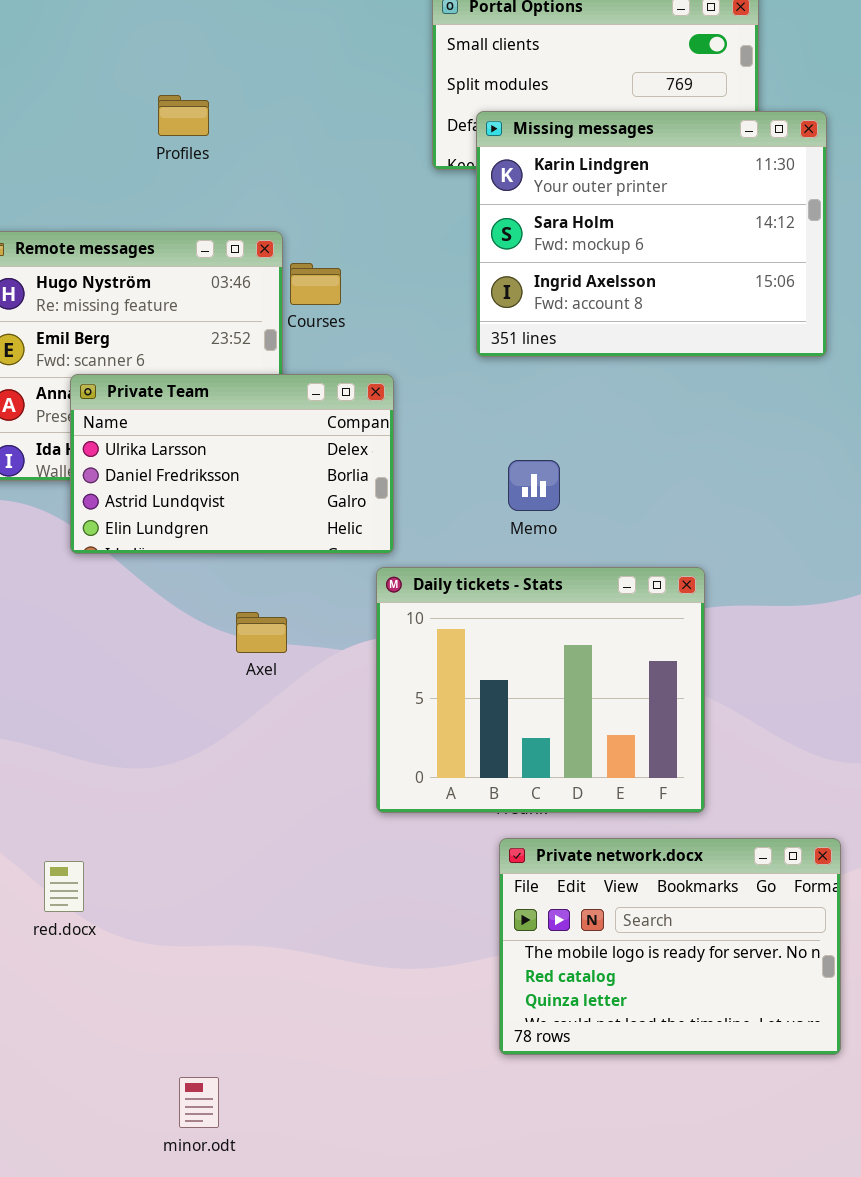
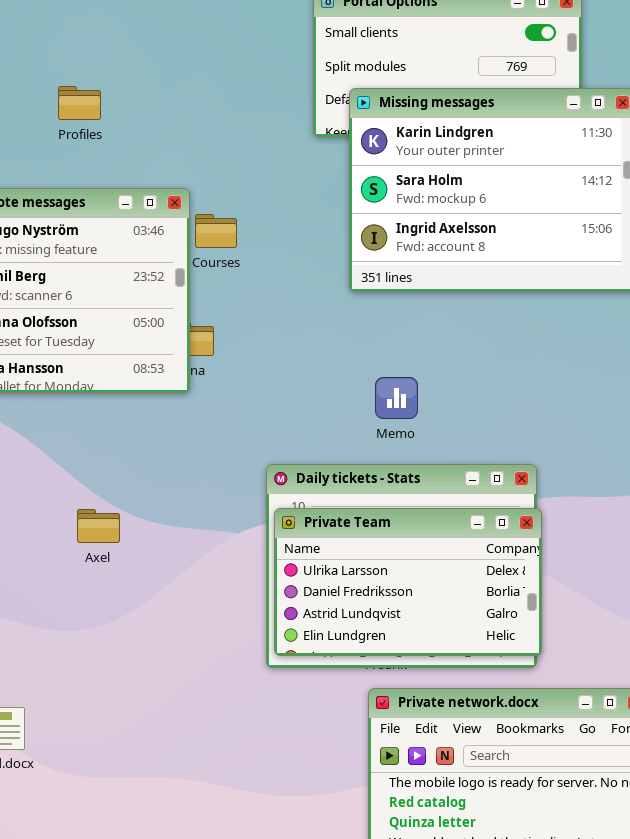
Profiles: [158,95,209,136] -> [58,86,101,120], moved
Private Team: [70,374,394,554] -> [274,508,542,656], moved
Axel: [236,612,287,653] -> [77,509,120,543], moved

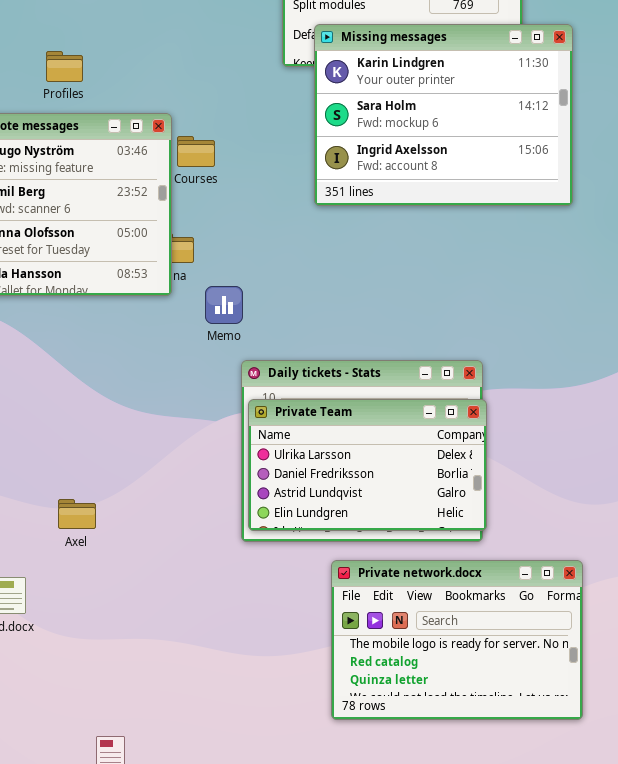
Profiles: [58,86,101,120] -> [46,51,83,82], moved
Memo: [375,377,418,419] -> [205,286,243,324], moved
Axel: [77,509,120,543] -> [58,499,96,529], moved

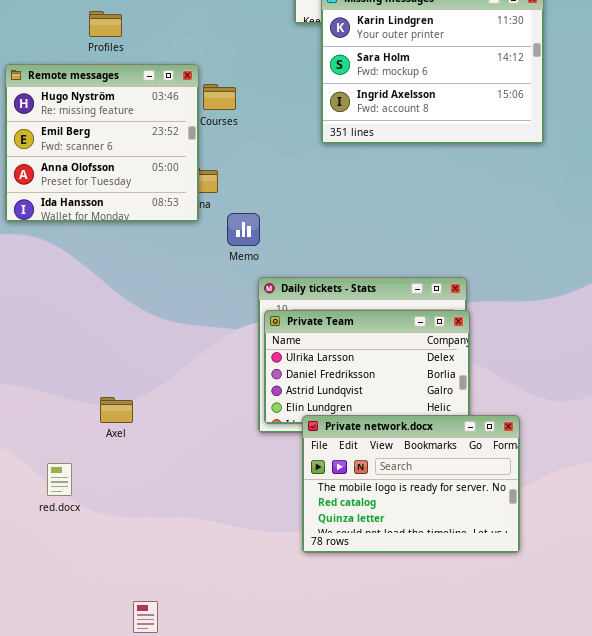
Private network.docx: [331,560,583,720] -> [302,415,520,553], moved

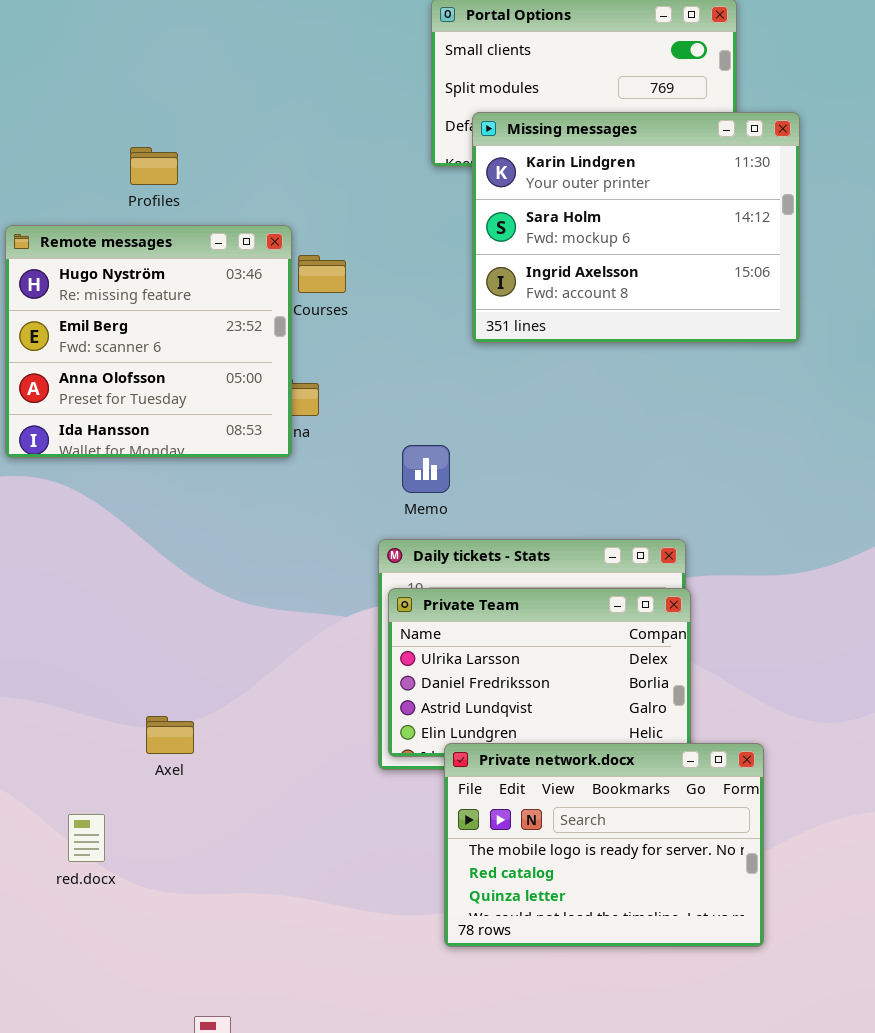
Memo: [227,213,260,246] -> [402,445,450,493], moved

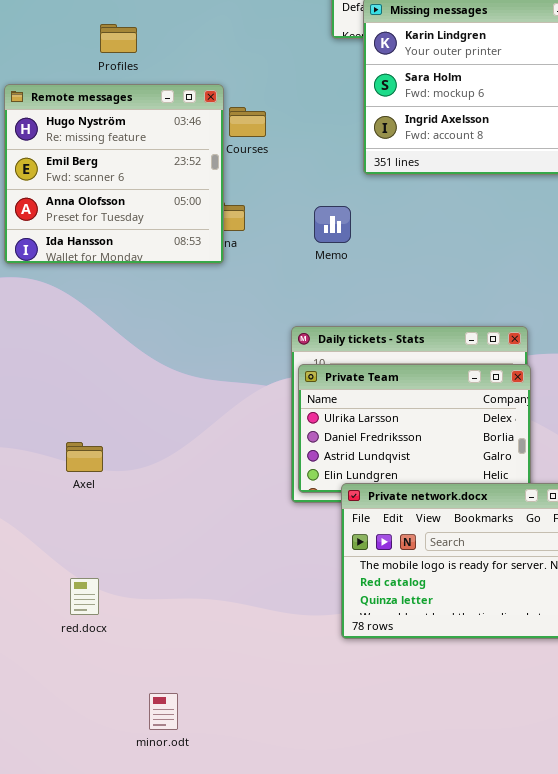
Memo: [402,445,450,493] -> [314,206,351,243], moved
Axel: [146,716,194,754] -> [66,442,103,472], moved
red.docx: [68,814,105,862] -> [70,578,99,615], moved

